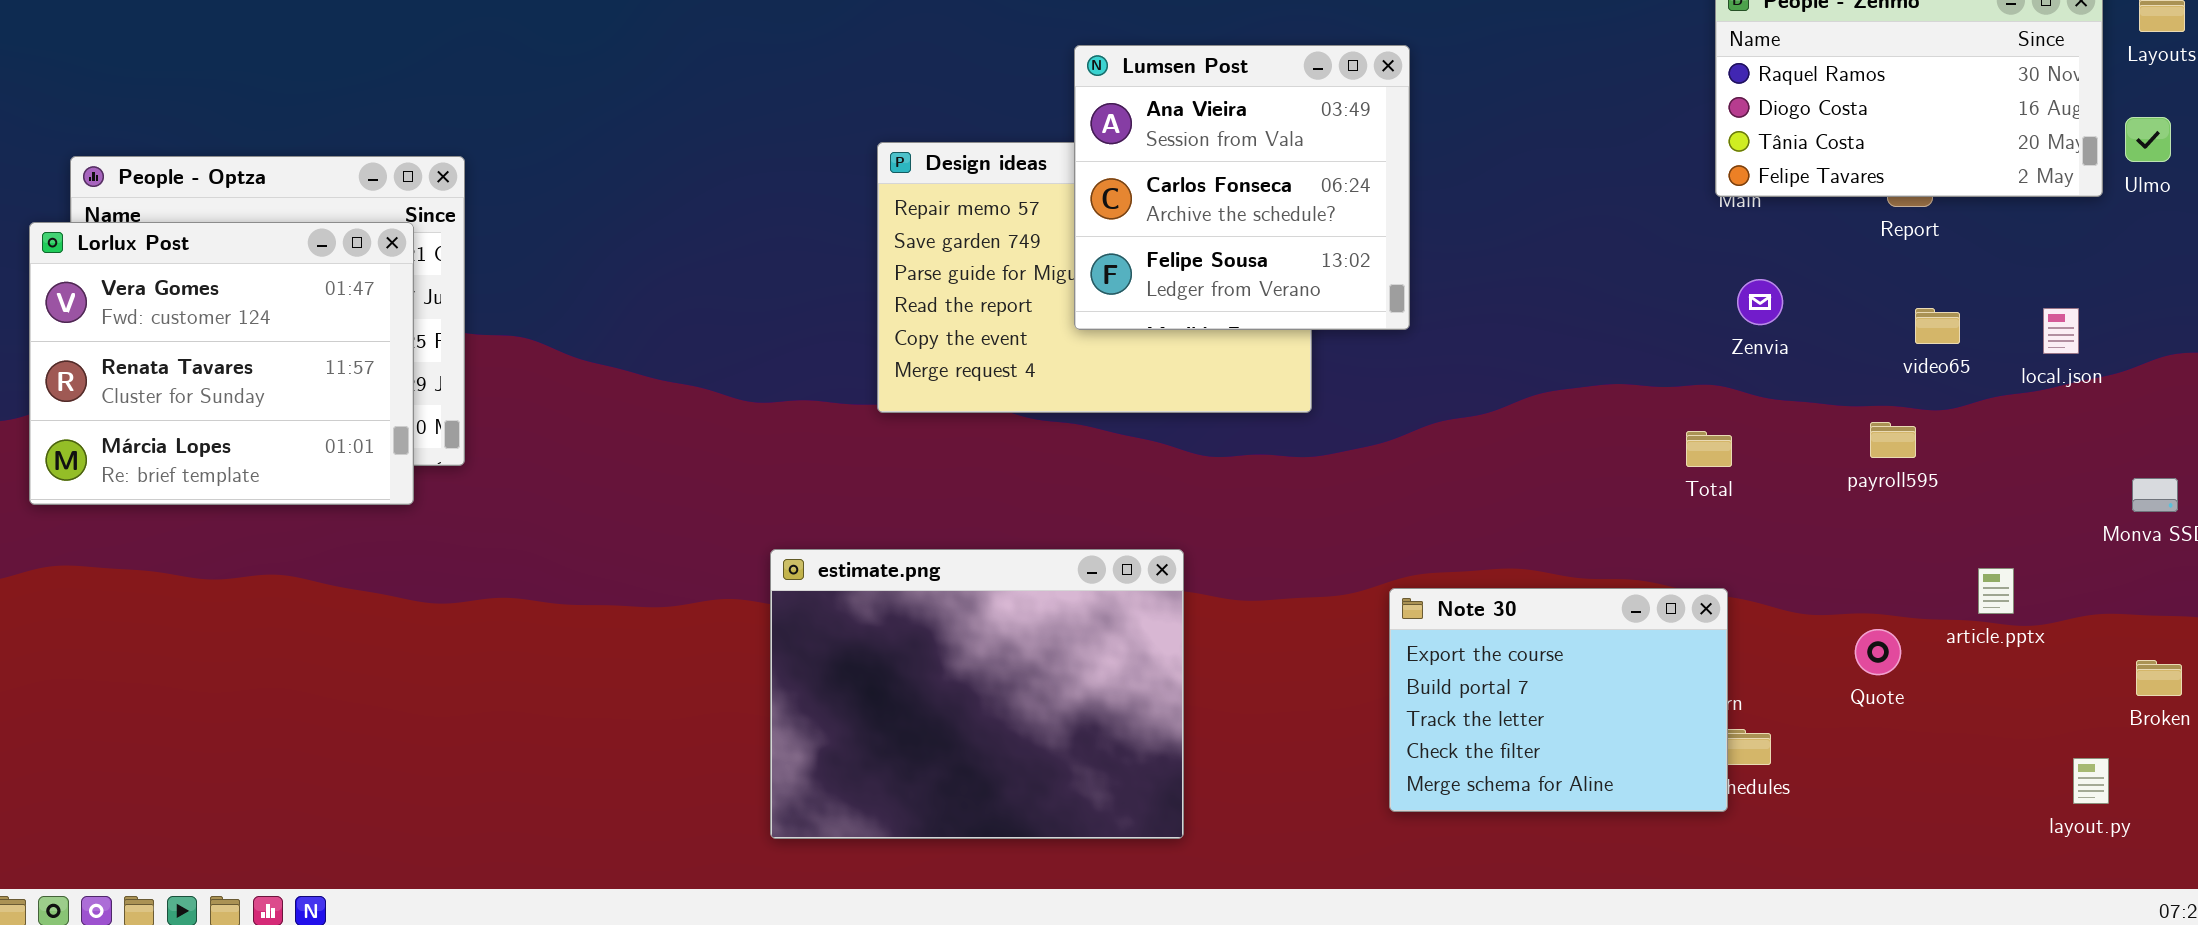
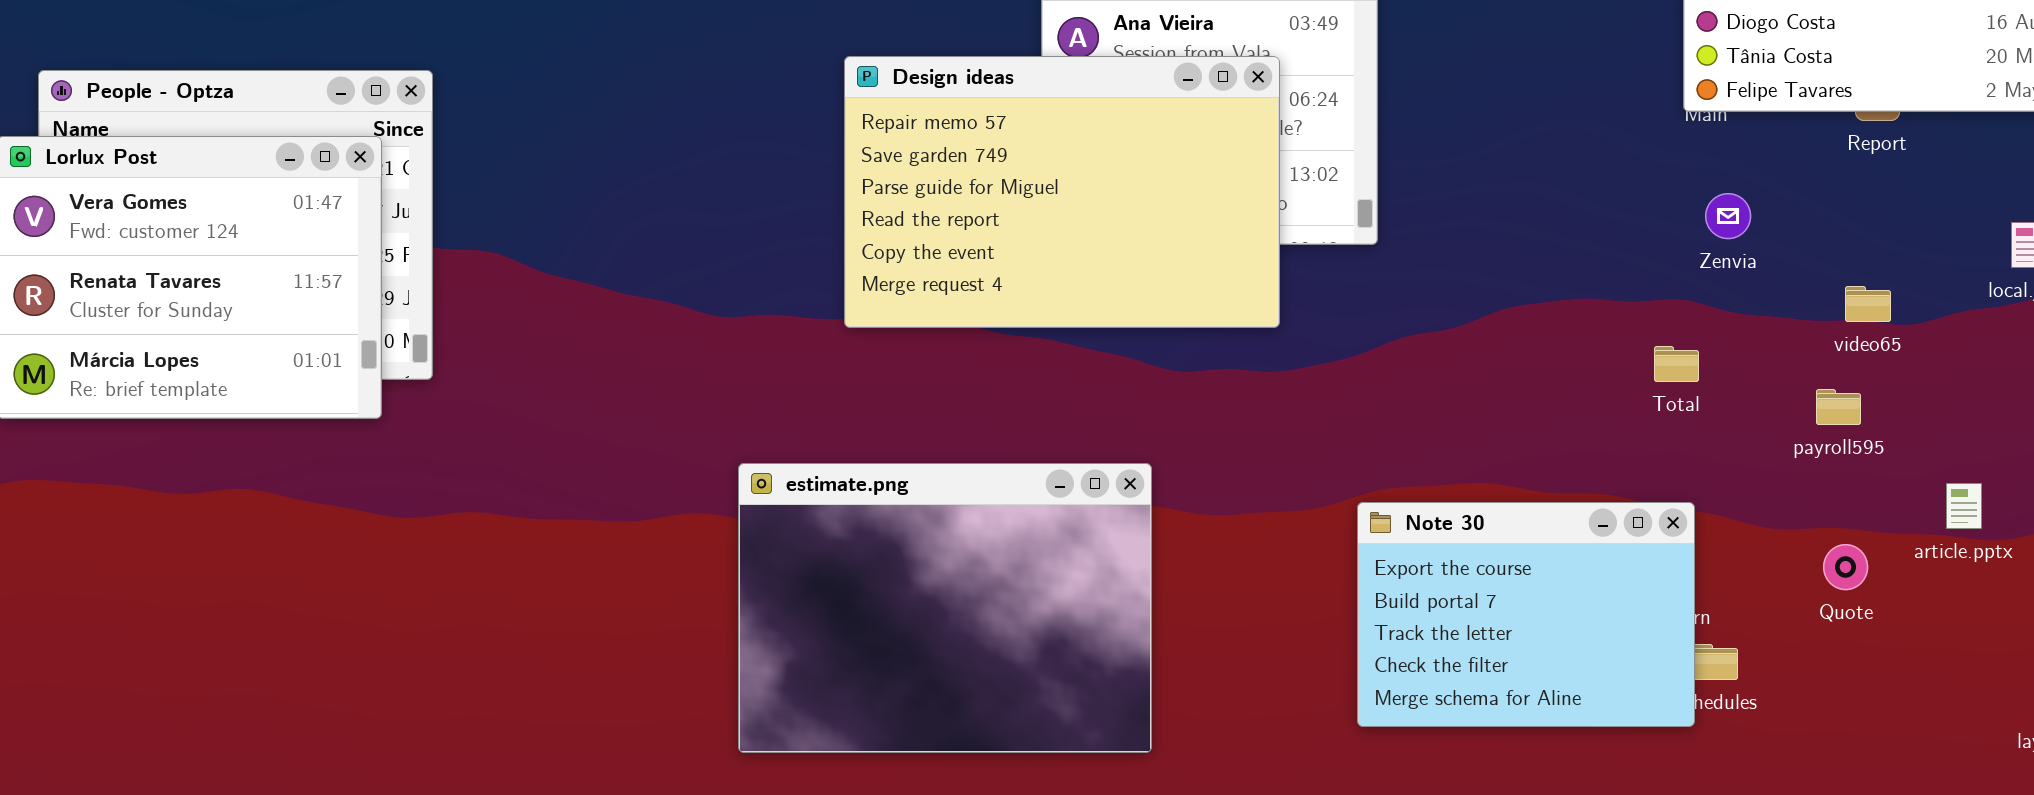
Design ideas: [877,142,1312,413] -> [844,56,1280,328], raised
video65: [1915,308,1960,344] -> [1845,286,1891,322], moved
payroll595: [1870,422,1916,458] -> [1816,389,1861,425], moved

